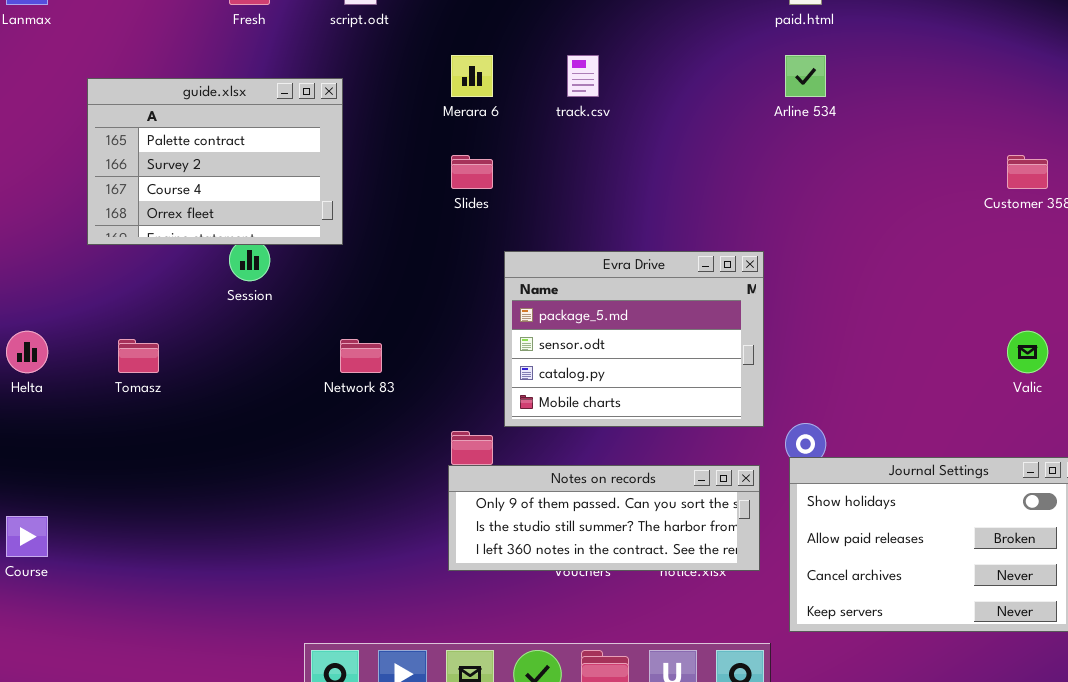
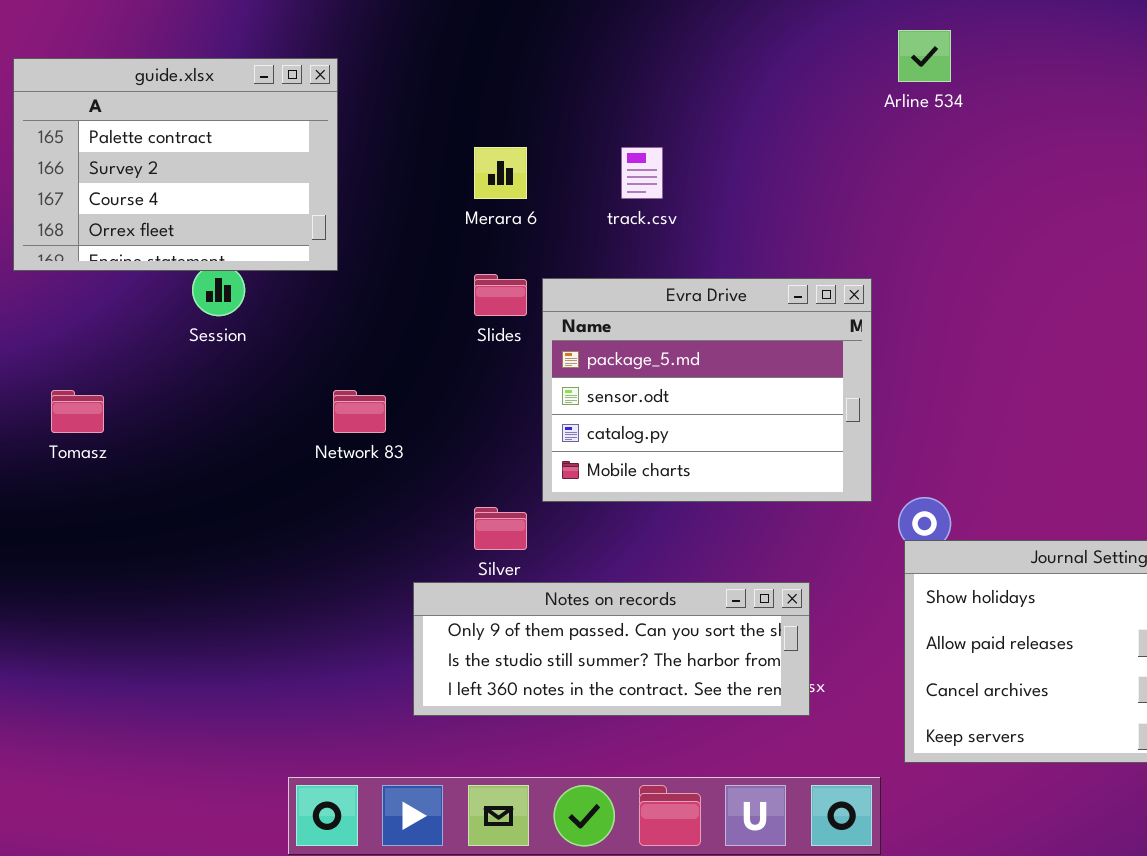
Merara 6: [451,55,493,97] -> [474,147,527,199], moved
track.csv: [567,55,599,97] -> [621,147,663,199], moved
Slides: [451,155,493,189] -> [474,274,527,316], moved
Notes on records: [448,465,760,571] -> [413,582,810,716], moved

